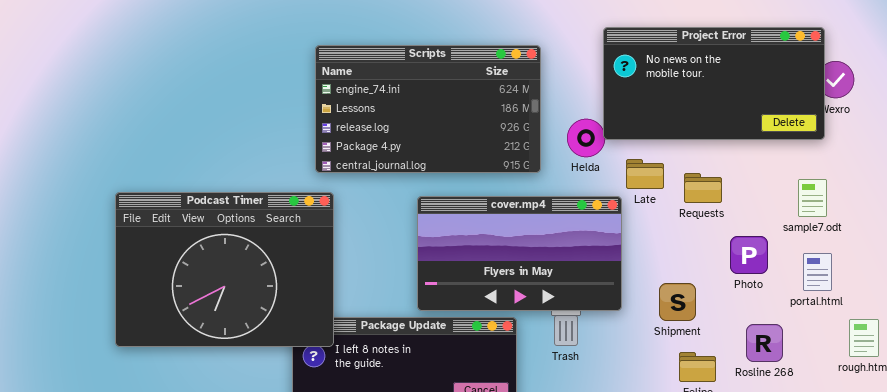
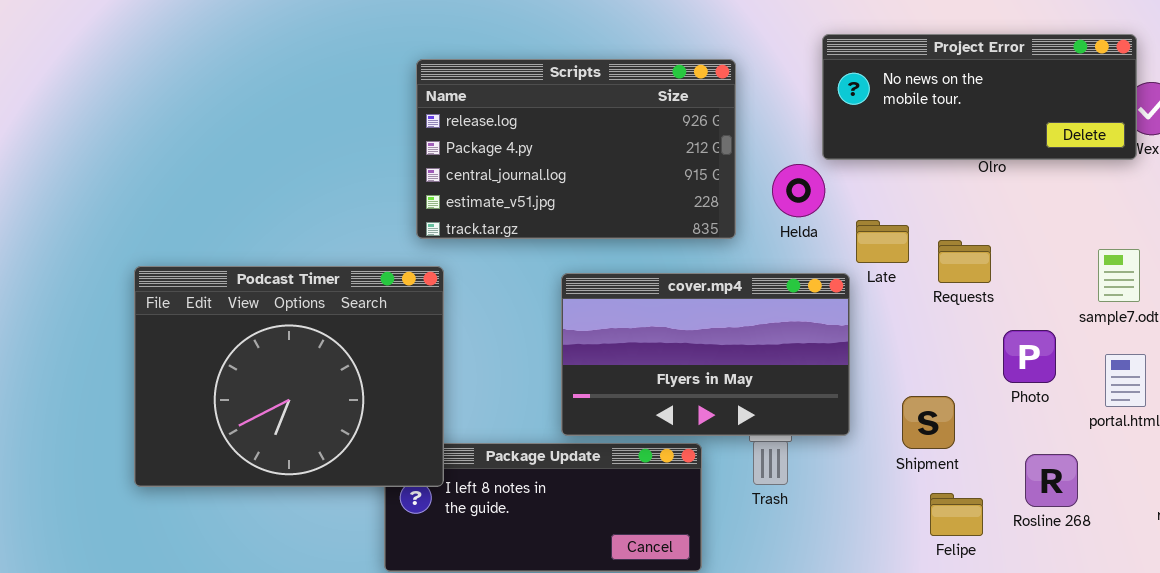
Project Error: [603,27,825,140] -> [822,34,1137,160], resized
Scripts: [315,45,541,173] -> [416,59,736,239], scrolled down 2 rows

